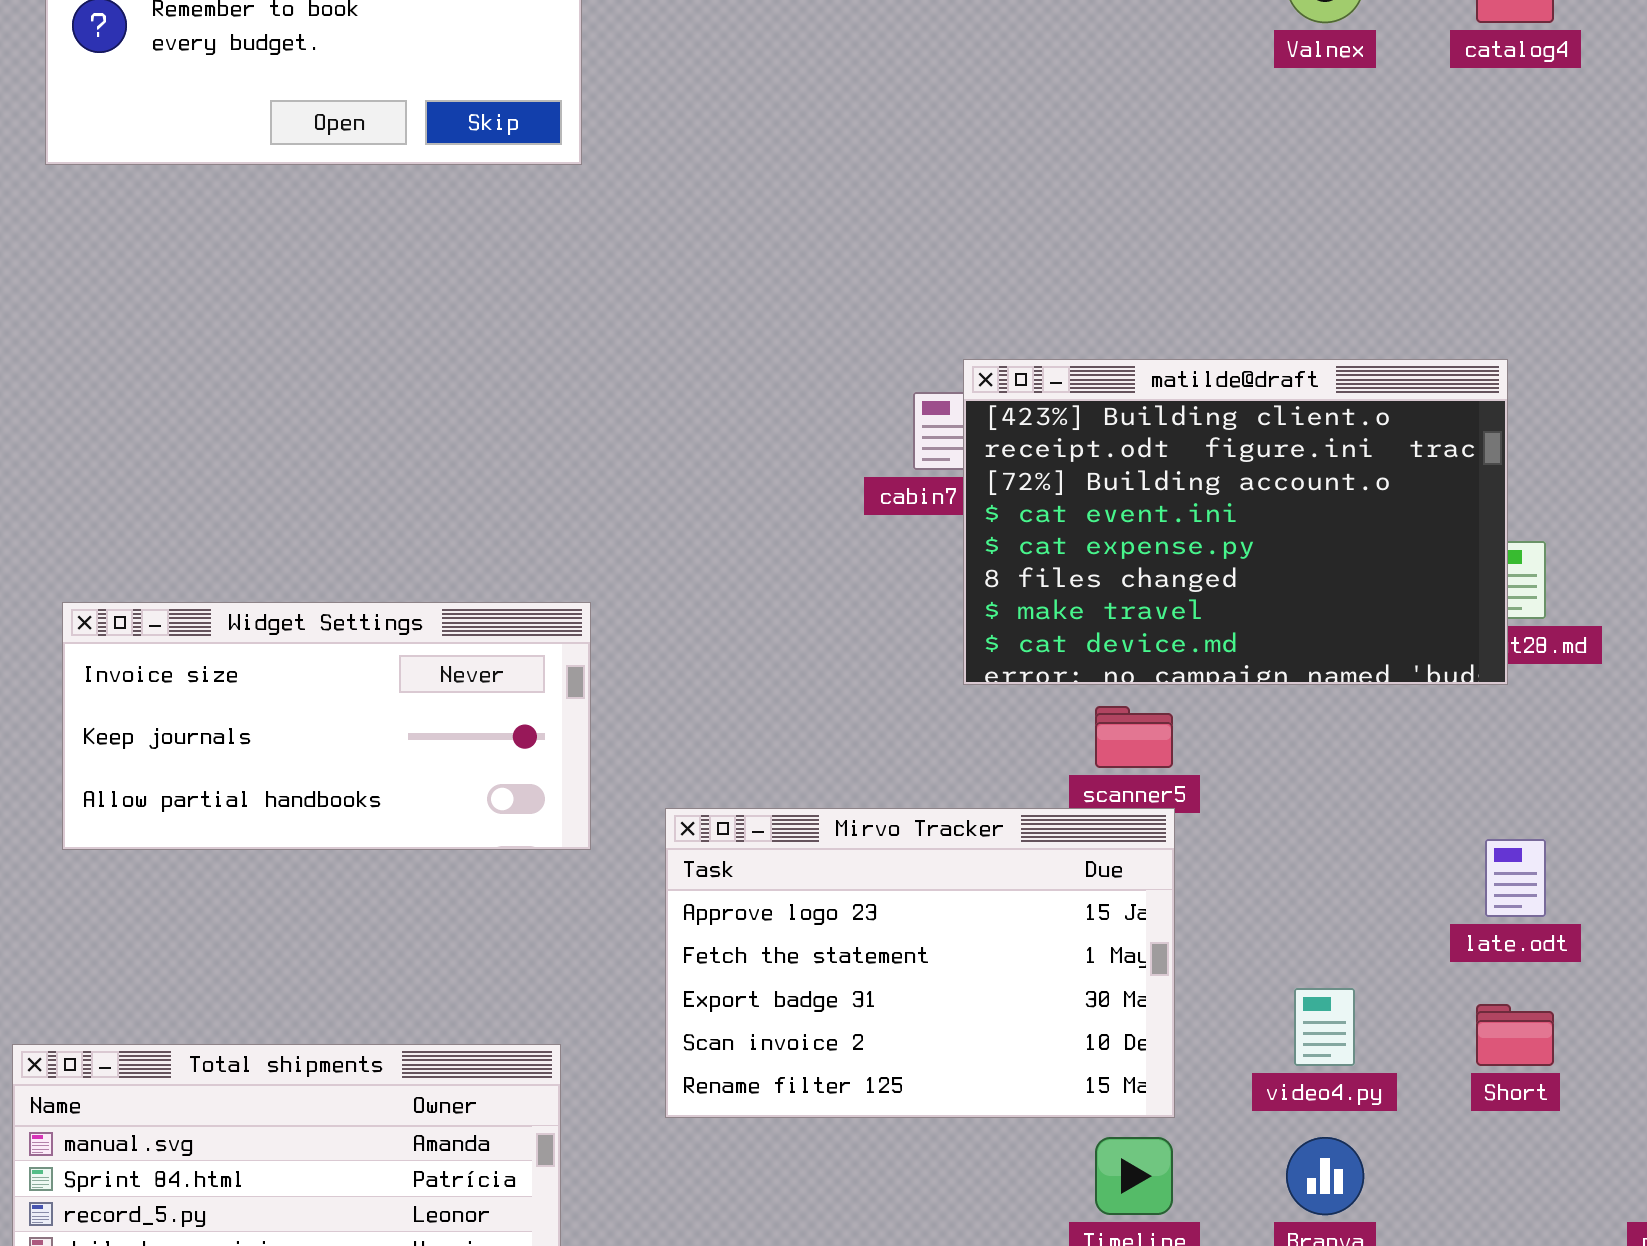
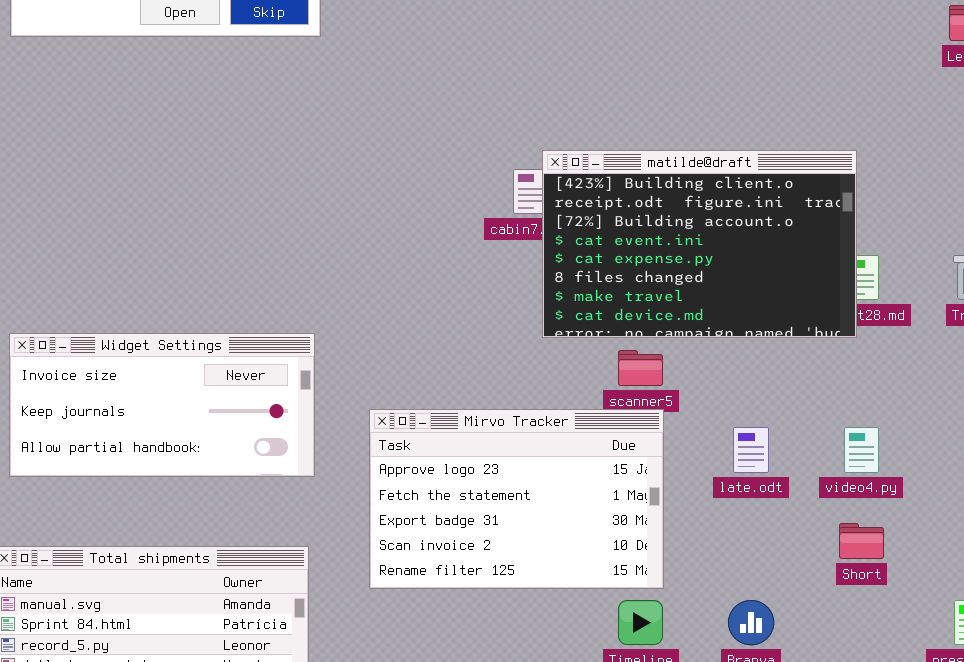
Widget Settings: [62,602,591,850] -> [9,333,315,477], moved
late.odt: [1485,839,1546,917] -> [733,427,769,473], moved
video4.py: [1294,988,1355,1066] -> [844,427,879,473], moved

